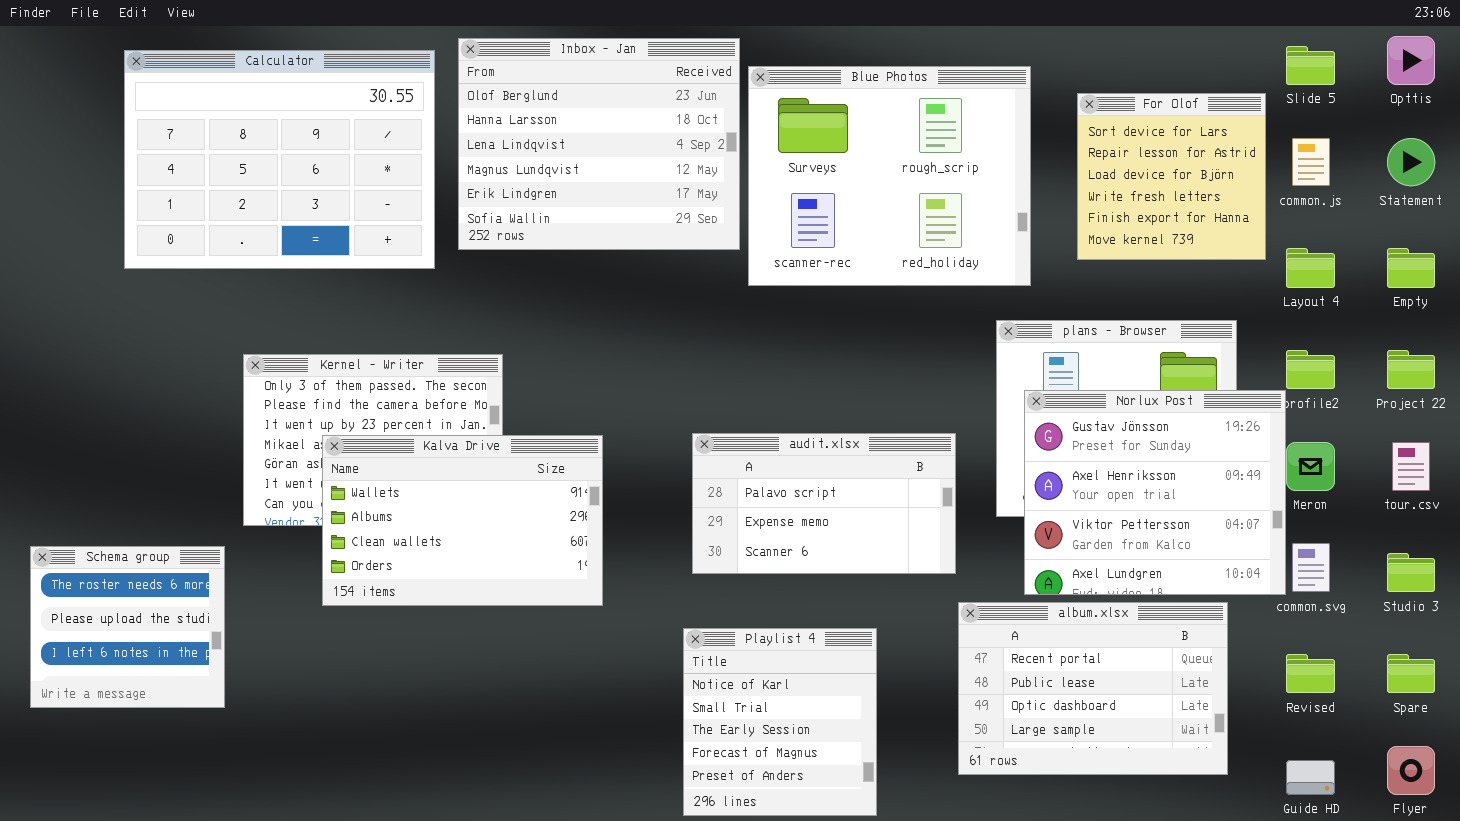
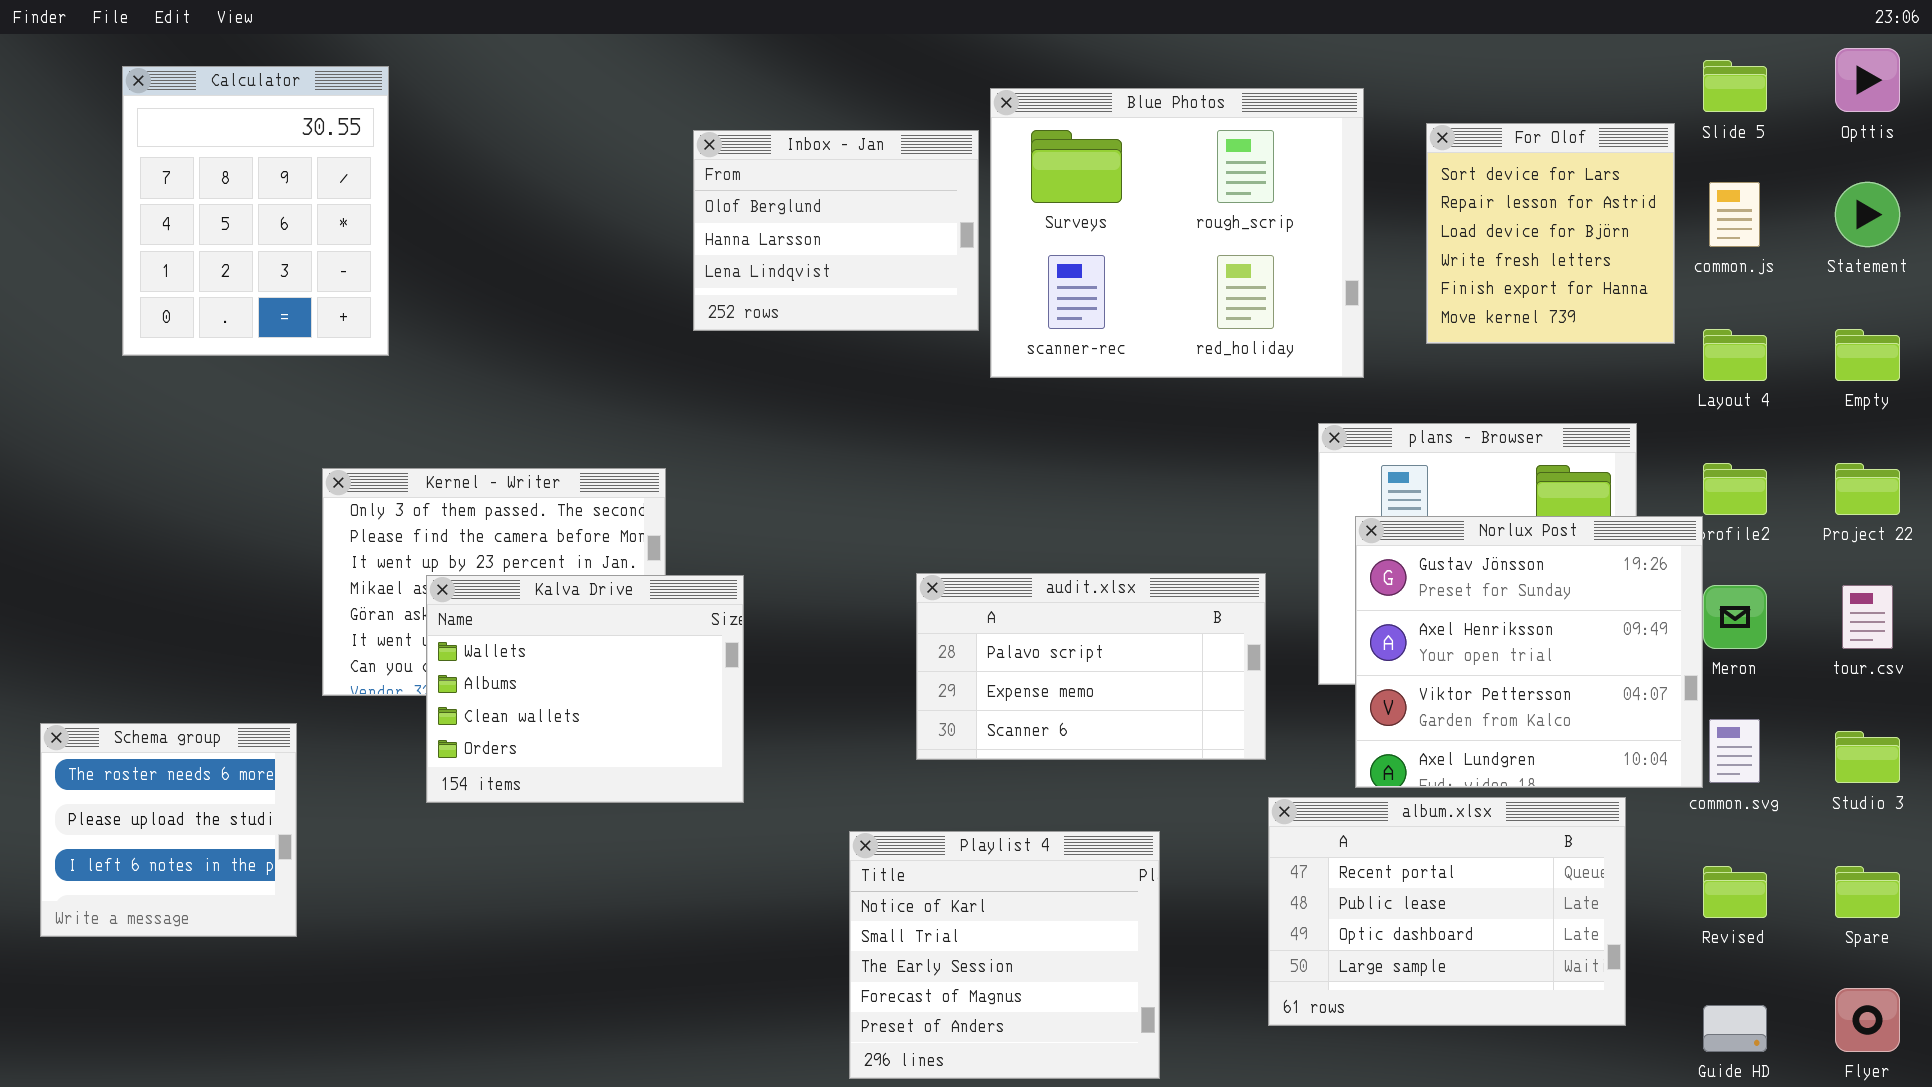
Inbox - Jan: [458,38,740,250] -> [693,130,979,331], resized
Calculator: [124,50,435,269] -> [122,66,389,356], moved, resized
Kalva Drive: [322,435,603,606] -> [426,575,744,803], resized
Playlist 4: [683,628,877,816] -> [849,831,1160,1079], resized

